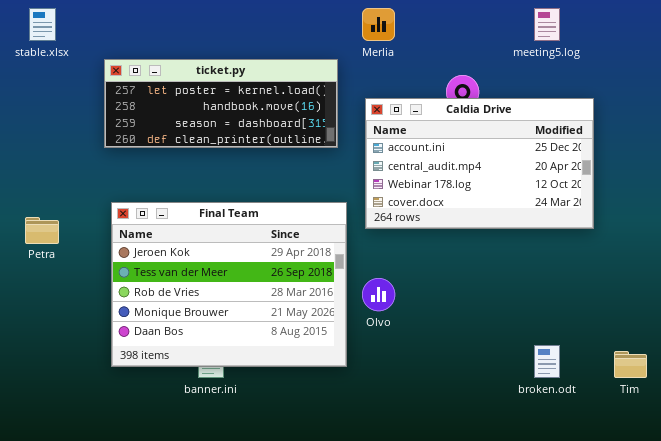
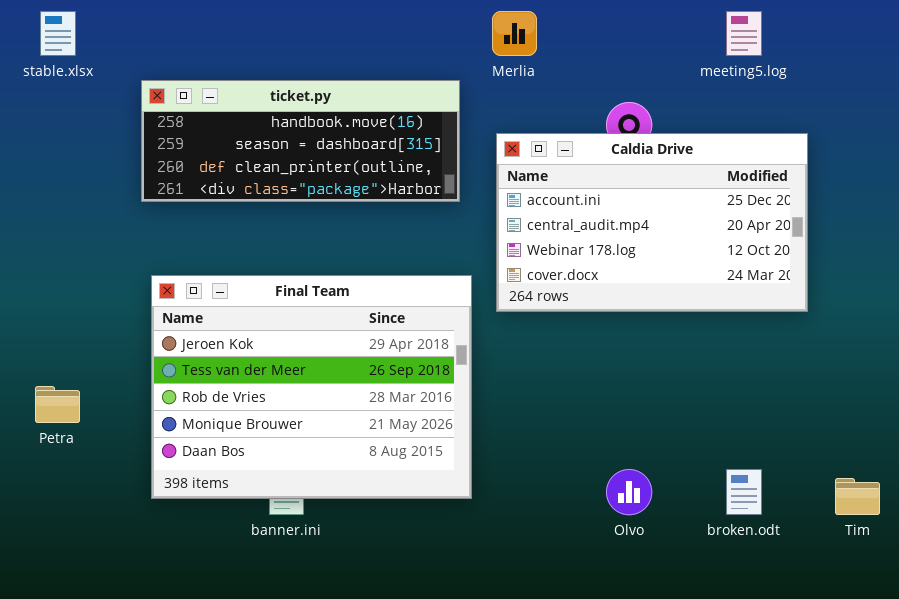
ticket.py: [104,59,338,148] -> [141,80,460,202], scrolled down 1 row
Petra: [25,217,59,244] -> [35,386,80,423], moved
Olvo: [362,278,395,311] -> [606,469,652,515], moved

